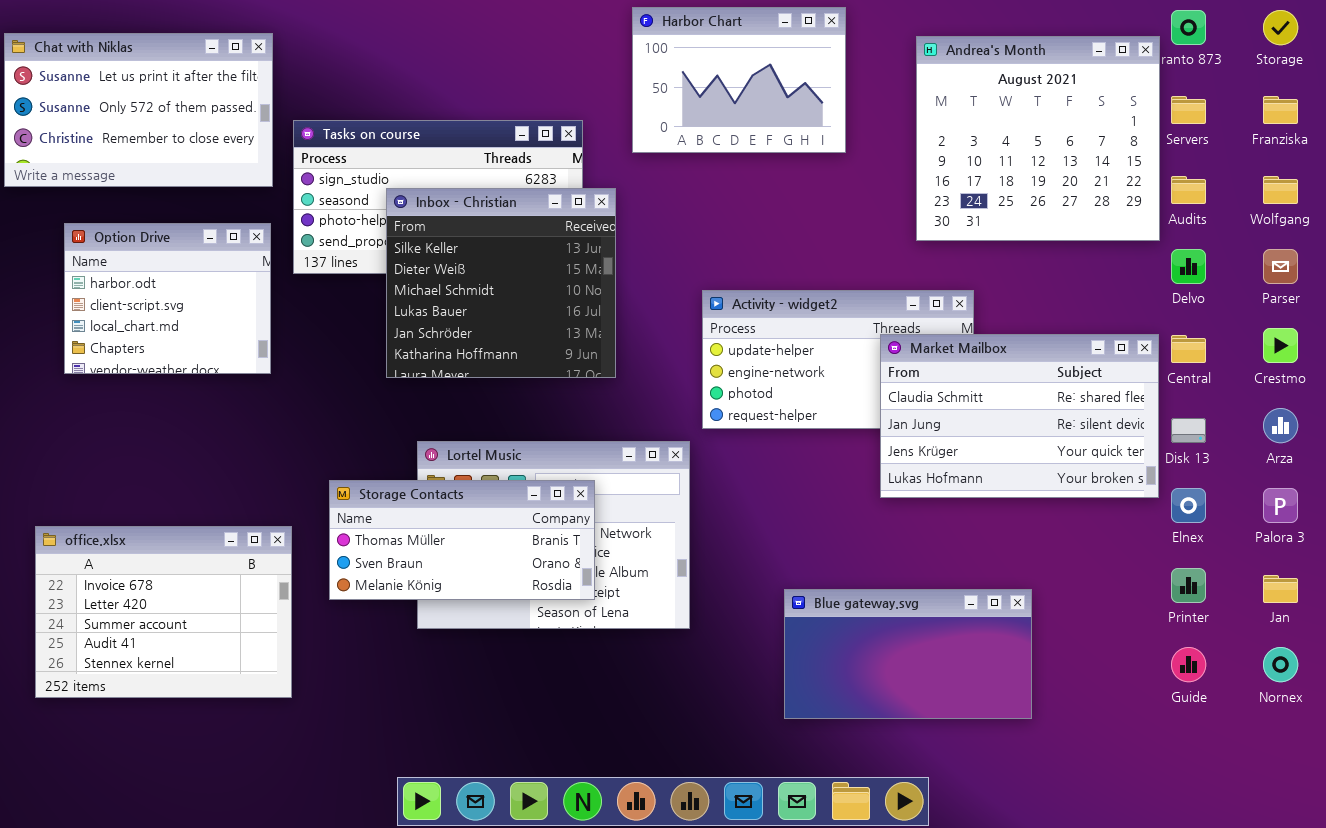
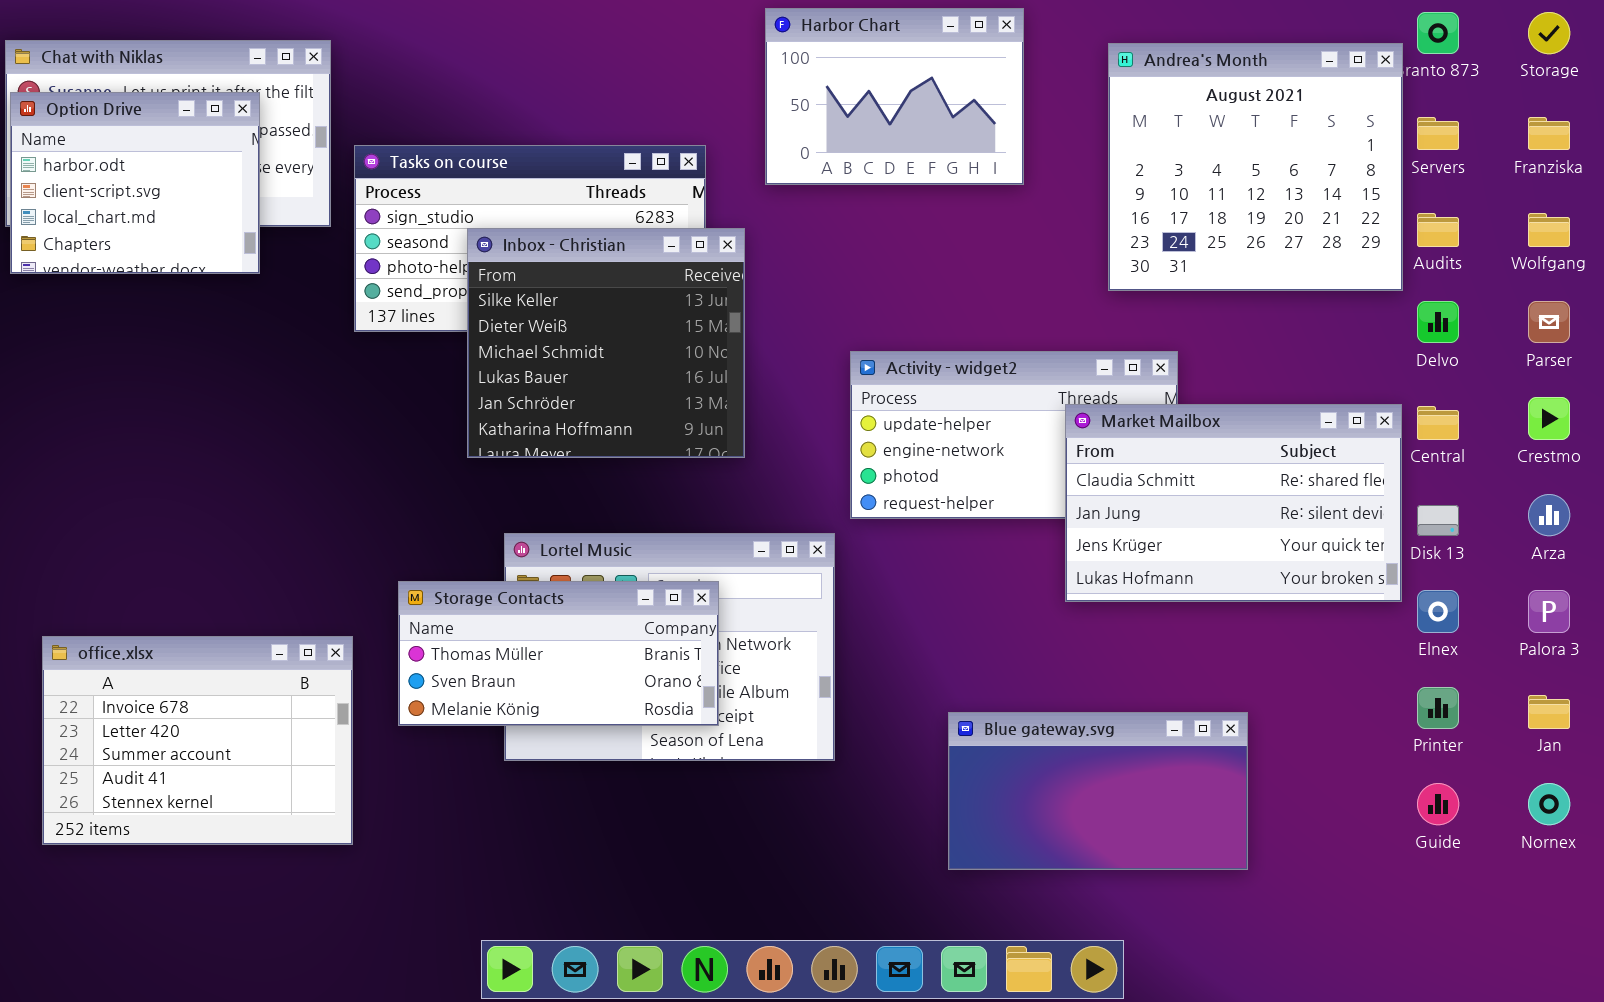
Option Drive: [64,223,271,374] -> [10,92,260,274], moved

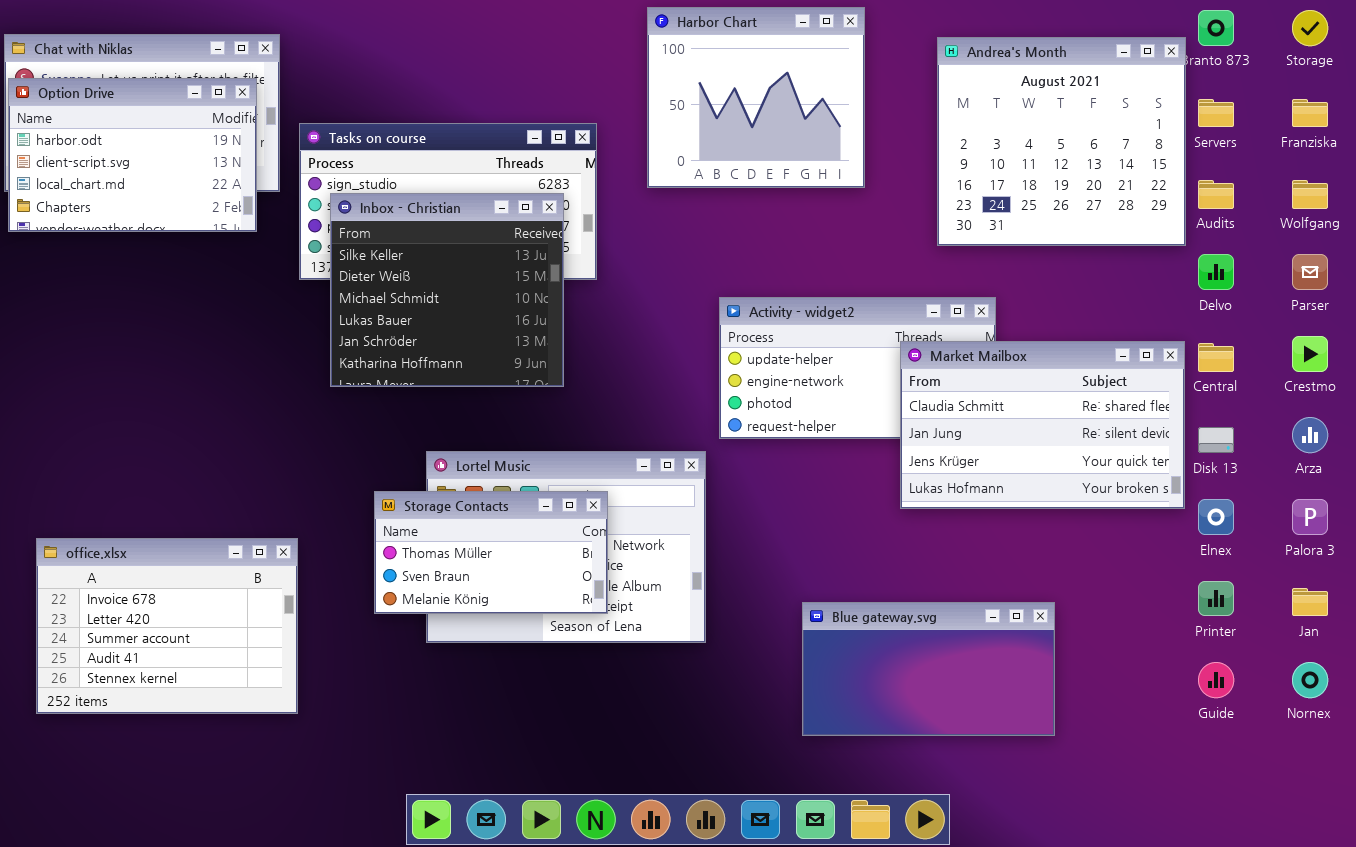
Harbor Chart: [765,8,1024,185] -> [647,7,865,188], resized
Option Drive: [10,92,260,274] -> [8,78,257,232], resized
Inbox - Christian: [467,228,745,458] -> [330,193,564,387], moved
Storage Contacts: [398,581,719,726] -> [374,491,608,614], resized

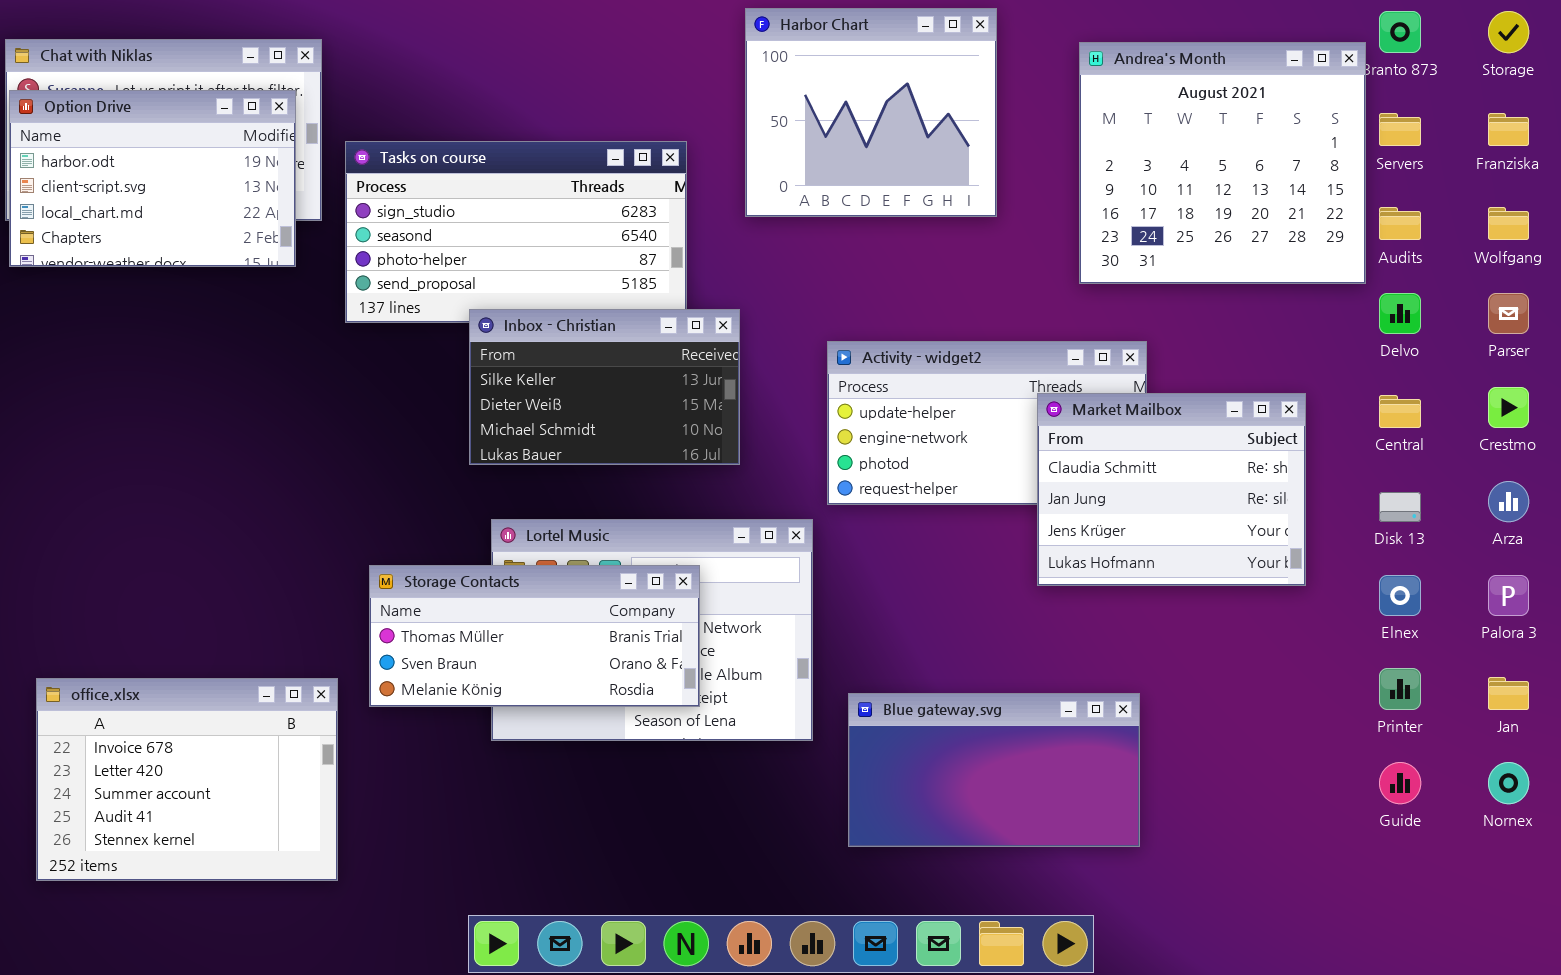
Inbox - Christian: [330,193,564,387] -> [469,309,740,465], moved, resized
Market Mailbox: [900,341,1185,509] -> [1037,393,1306,586], resized
Storage Contacts: [374,491,608,614] -> [369,565,700,707], resized
office.xlsx: [36,538,298,714] -> [36,678,338,881], moved
Blue gateway.svg: [802,602,1055,736] -> [848,693,1140,847], moved

